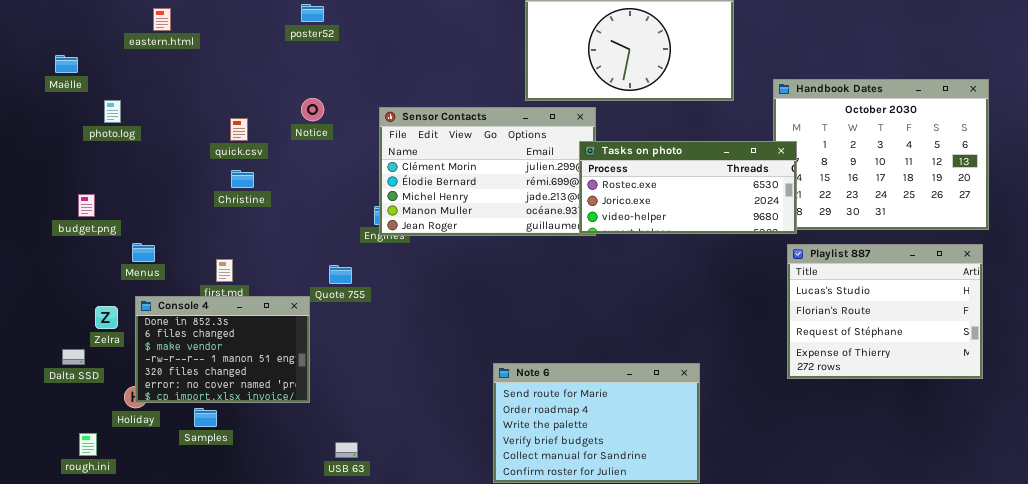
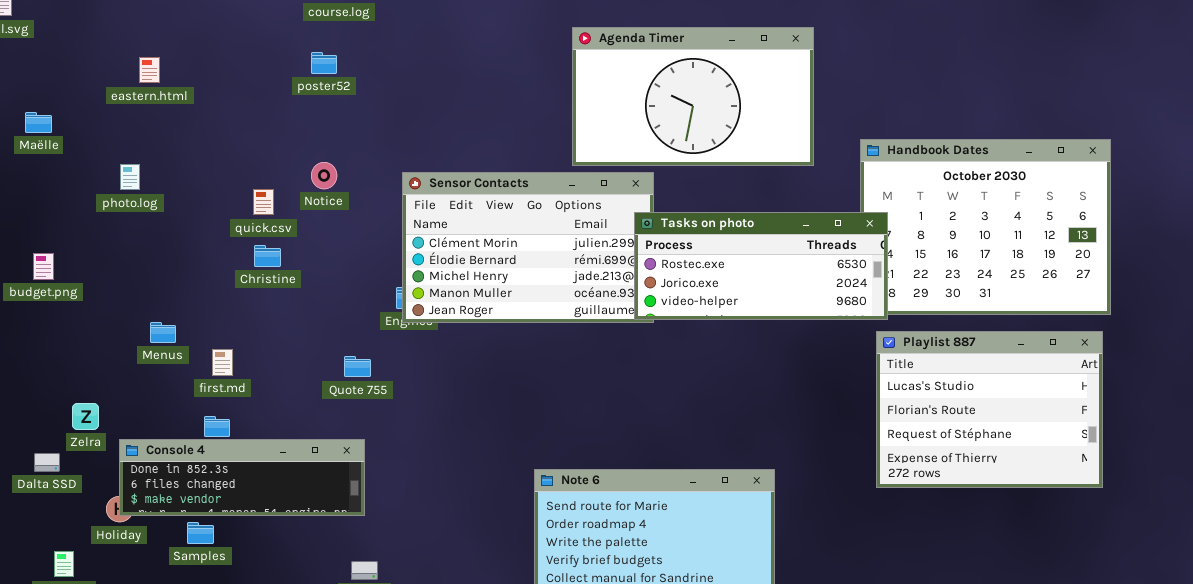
photo.log: [104,100,121,123] -> [120,164,140,190], moved
quick.csv: [230,118,248,141] -> [253,189,274,215], moved
Christine: [231,170,254,188] -> [254,245,281,267], moved
budget.png: [78,194,95,217] -> [33,253,54,280], moved
Menus: [132,243,155,262] -> [150,322,176,343], moved
Console 4: [135,296,310,403] -> [119,439,365,516], resized

